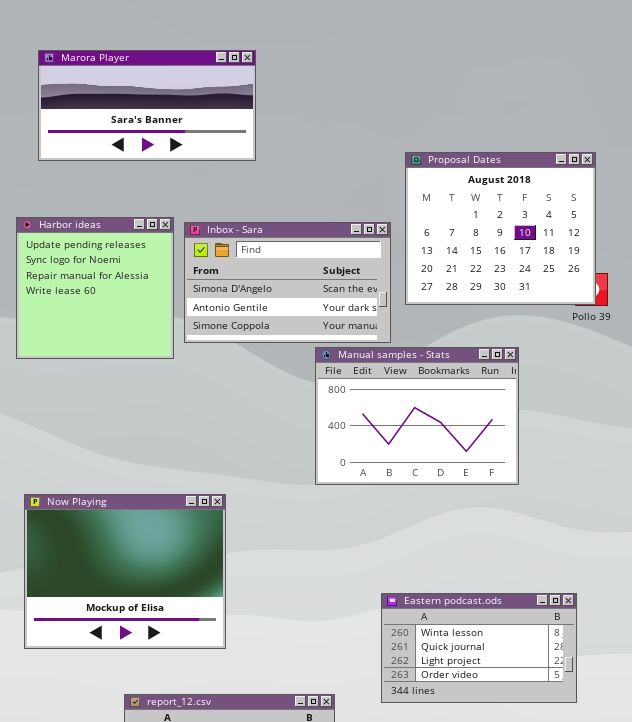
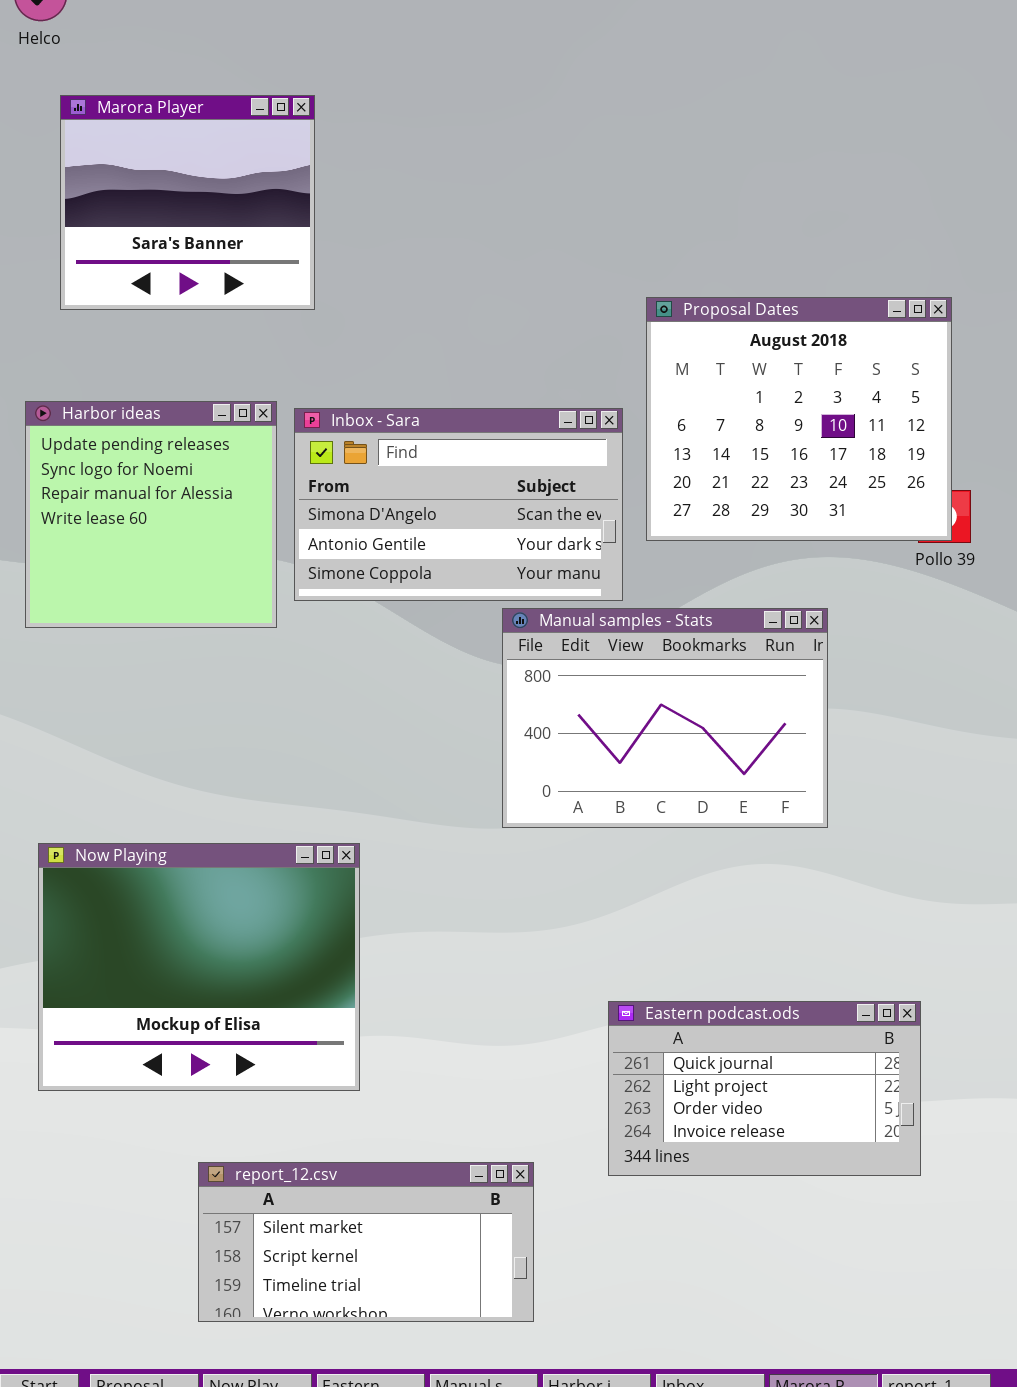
Marora Player: [38,50,256,161] -> [60,95,315,310], resized
Eastern podcast.ods: [381,593,577,703] -> [608,1001,921,1176], scrolled down 1 row

